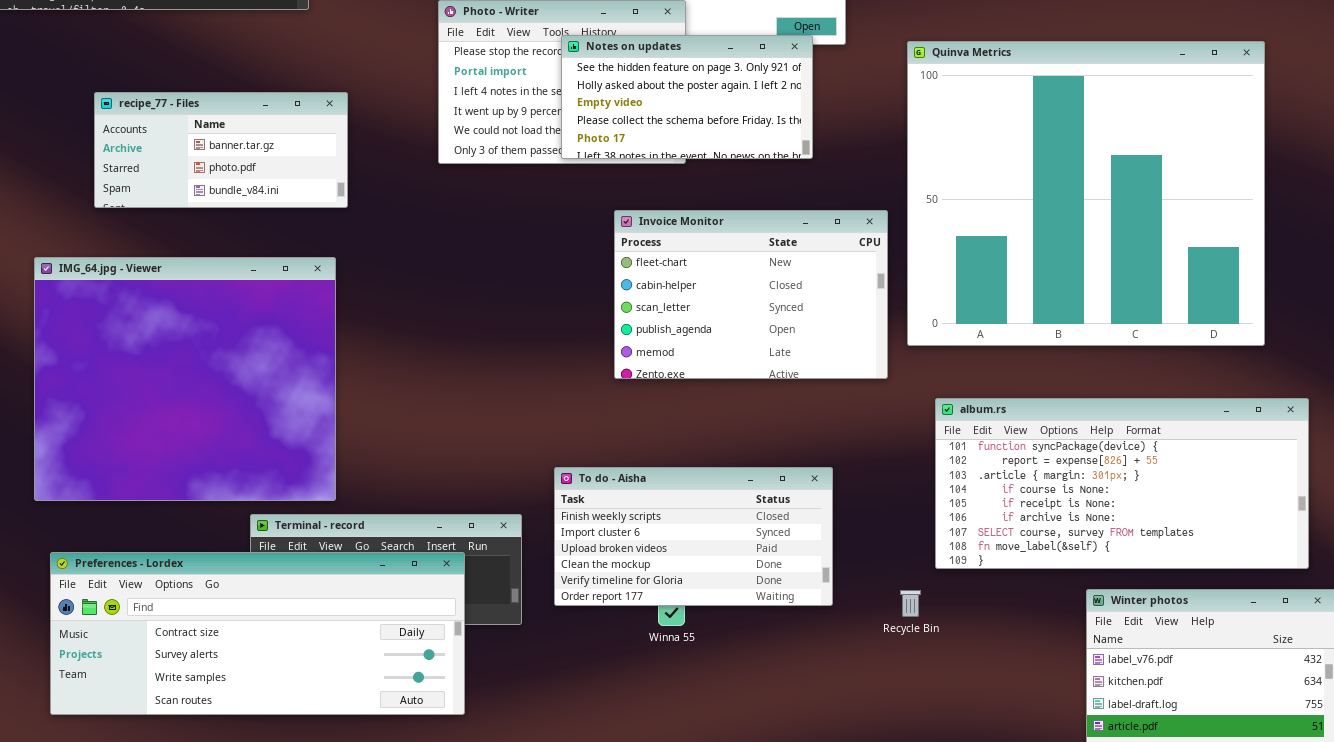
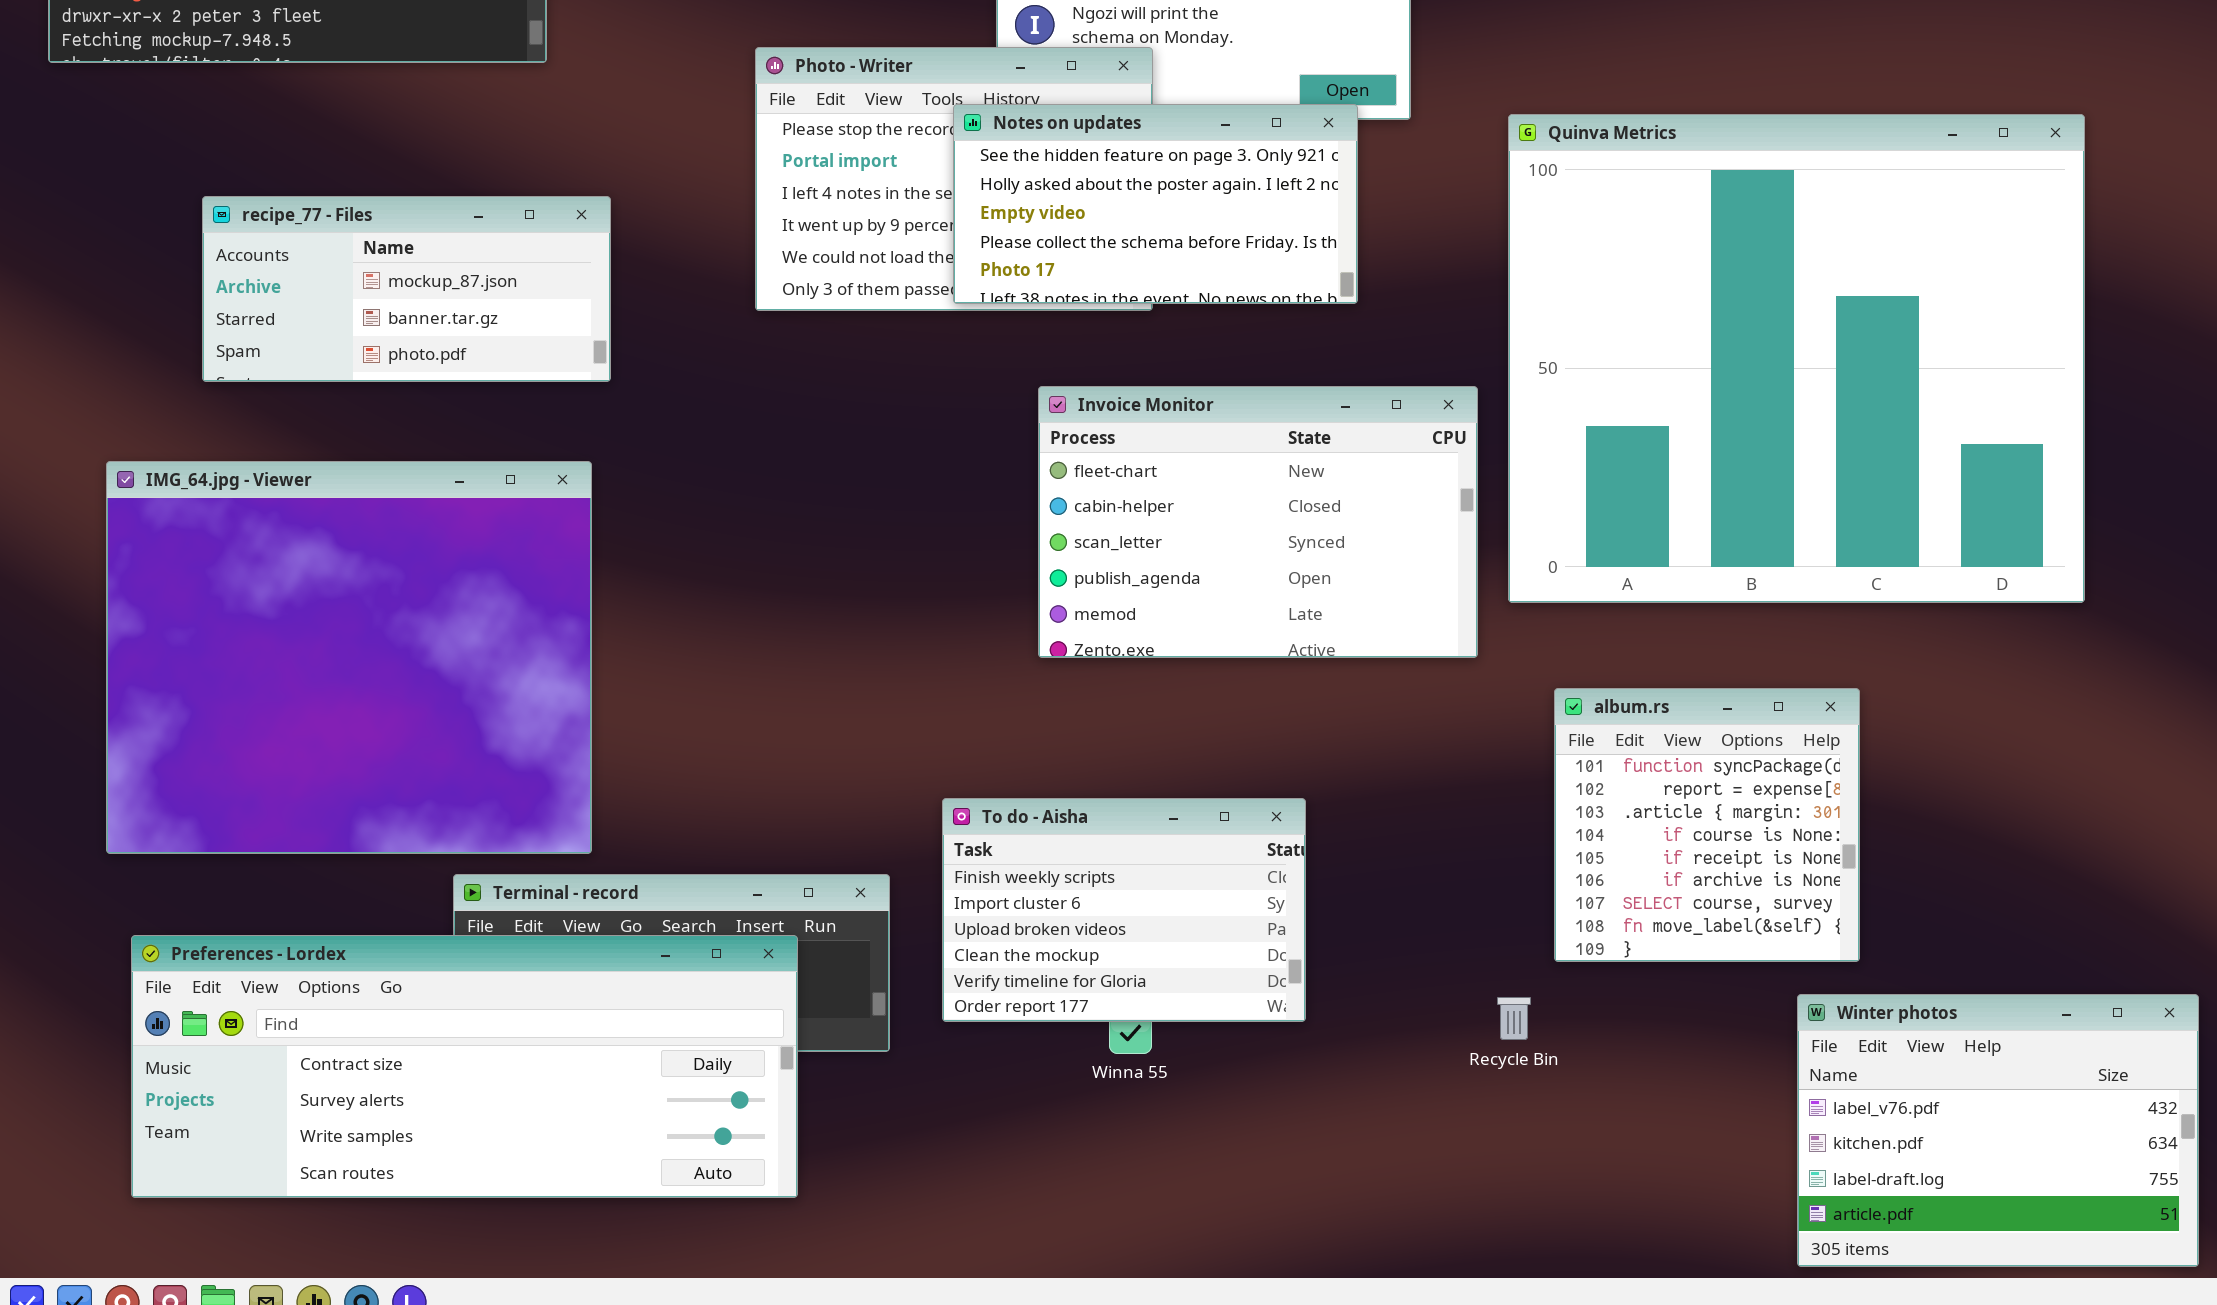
recipe_77 - Files: [94,92,348,208] -> [202,196,611,382], scrolled up 1 row
album.rs: [935,398,1309,569] -> [1554,688,1860,962], resized
To do - Aisha: [554,467,833,606] -> [942,798,1306,1022], resized

